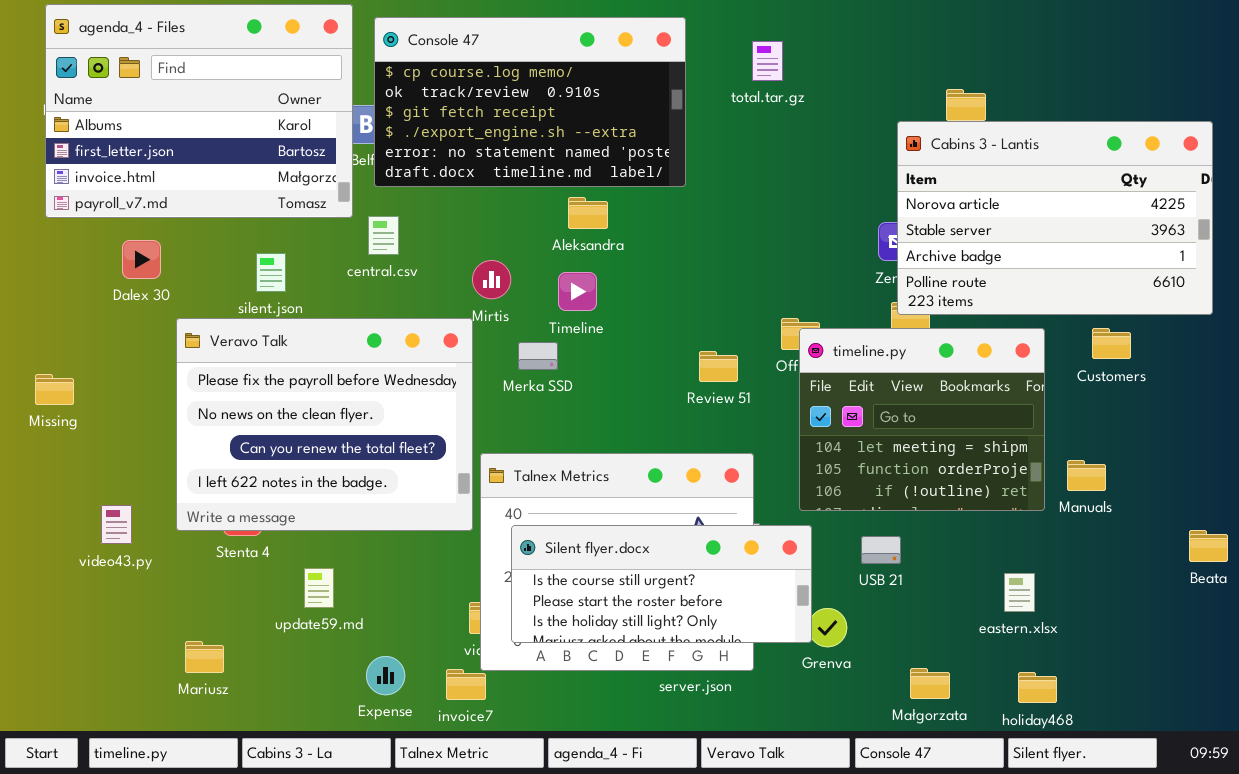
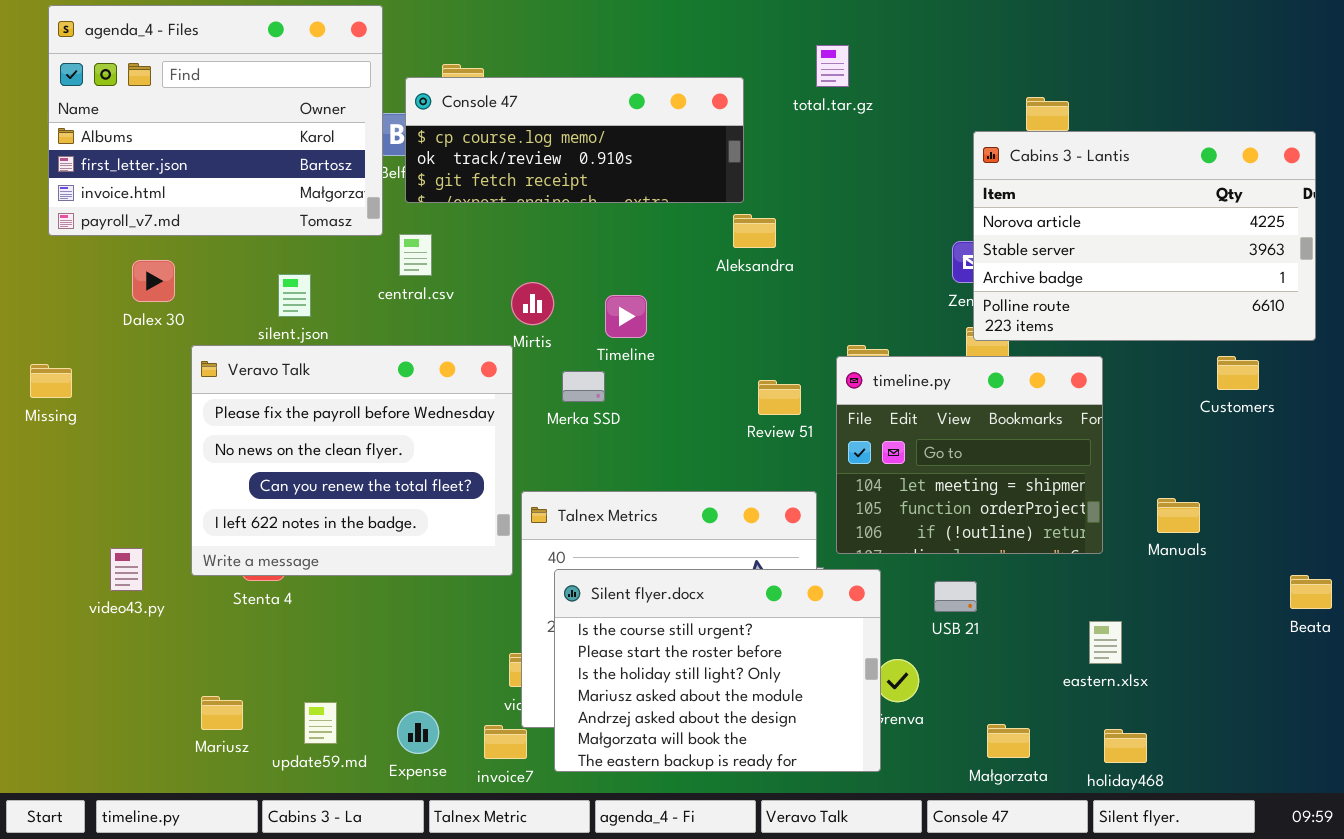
Console 47: [374,17,686,187] -> [405,77,744,203], resized
Aleksandra: [568,197,608,229] -> [733,214,776,248], moved
timeline.py: [799,328,1045,511] -> [836,356,1103,554], moved
Customers: [1092,328,1131,359] -> [1217,356,1259,390], moved
Missing: [35,374,74,405] -> [30,364,72,398], moved
Silent flyer.docx: [511,525,812,643] -> [554,569,881,772], resized
update59.md: [304,568,334,608] -> [304,702,337,744], moved

